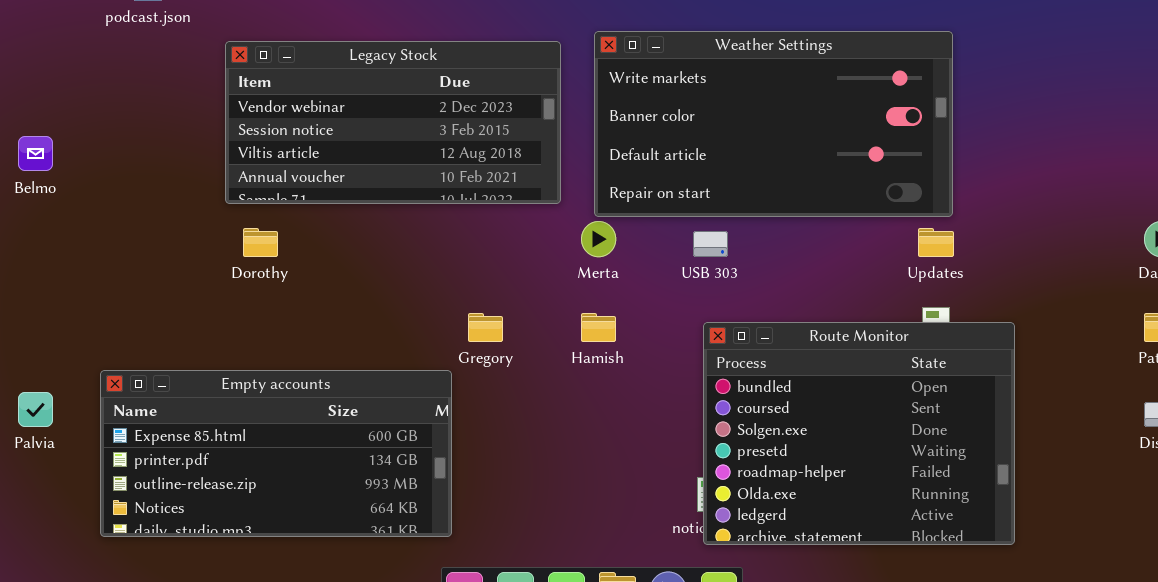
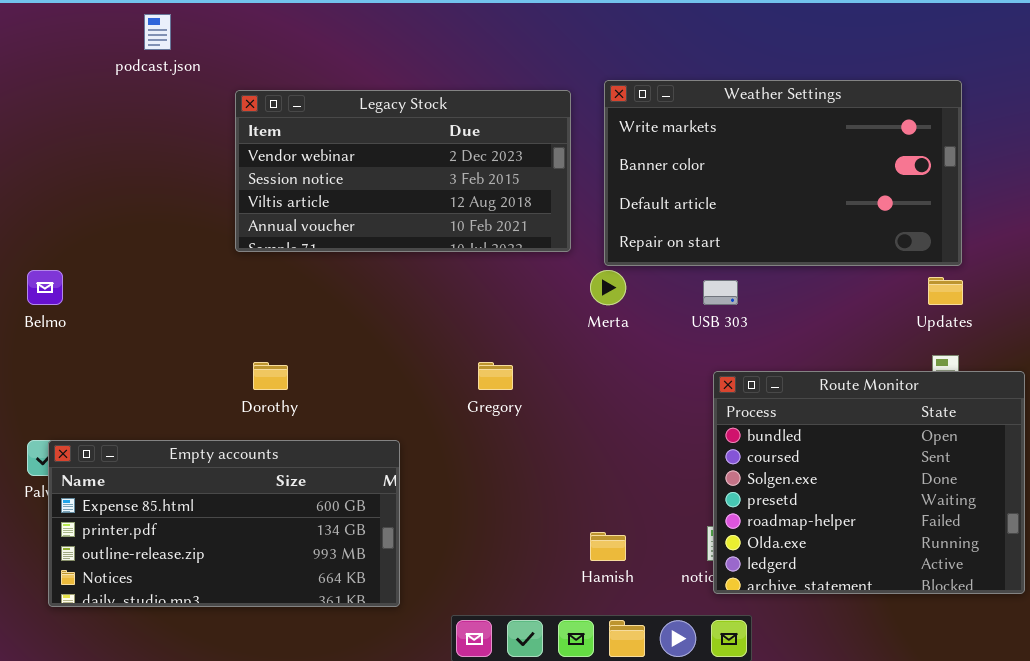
Belmo: [18,136,53,171] -> [27,270,63,305], moved
Dorothy: [243,228,278,257] -> [253,362,288,390], moved
Hamish: [581,313,616,342] -> [590,532,626,561], moved
Empty accounts: [100,370,452,537] -> [48,440,400,607], moved

